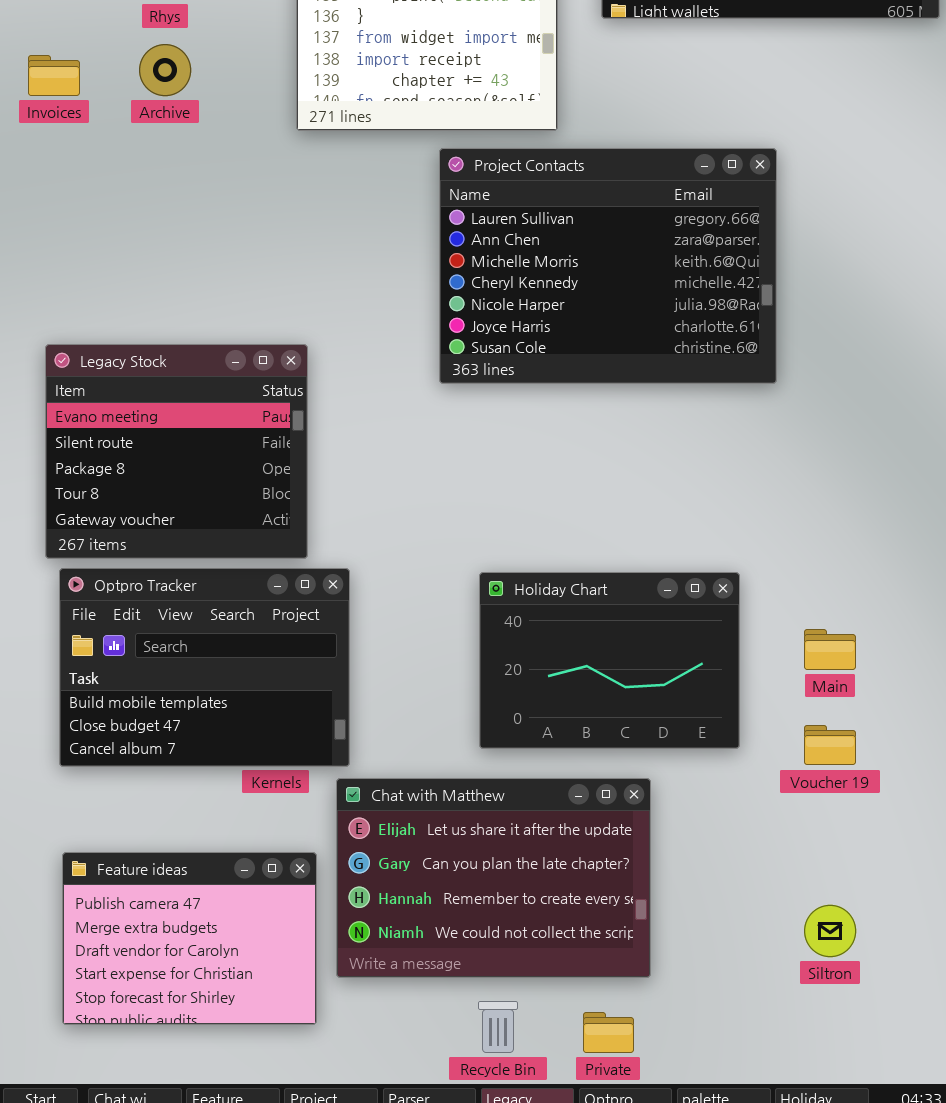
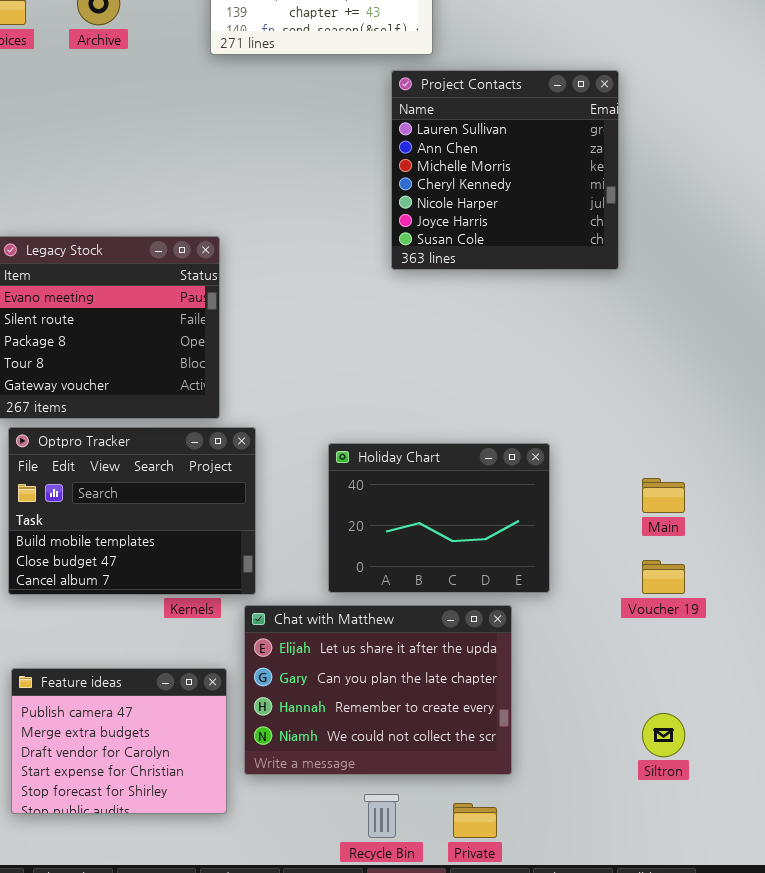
Project Contacts: [439,148,777,384] -> [391,70,619,270], resized
Holiday Chart: [479,572,740,749] -> [328,443,550,593], moved

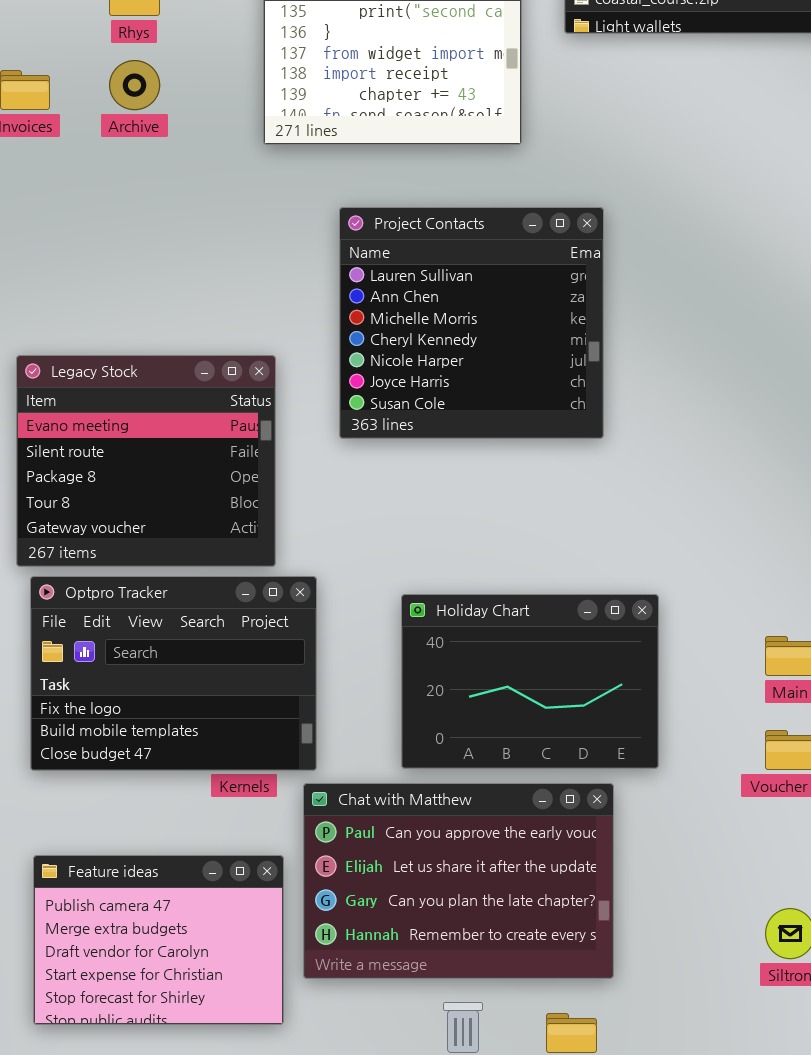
Project Contacts: [391,70,619,270] -> [339,207,604,439], moved
Optpro Tracker: [8,427,256,595] -> [30,576,317,771], scrolled up 1 row
Chat with Matthew: [244,605,512,775] -> [303,783,614,979], scrolled up 1 row

